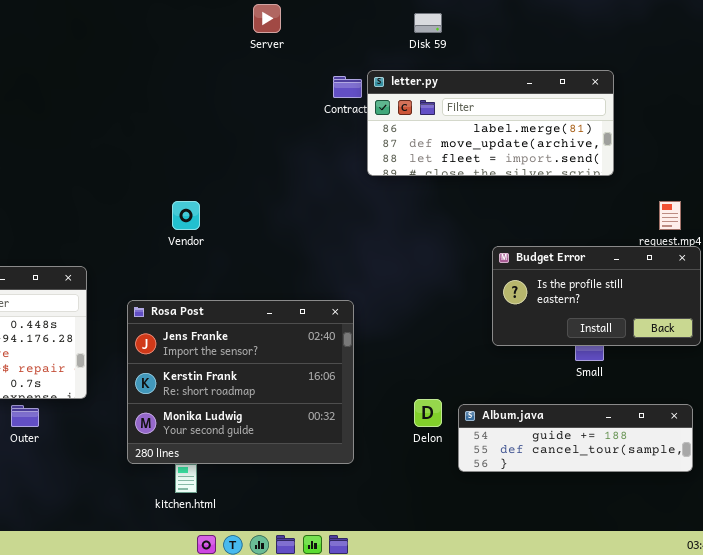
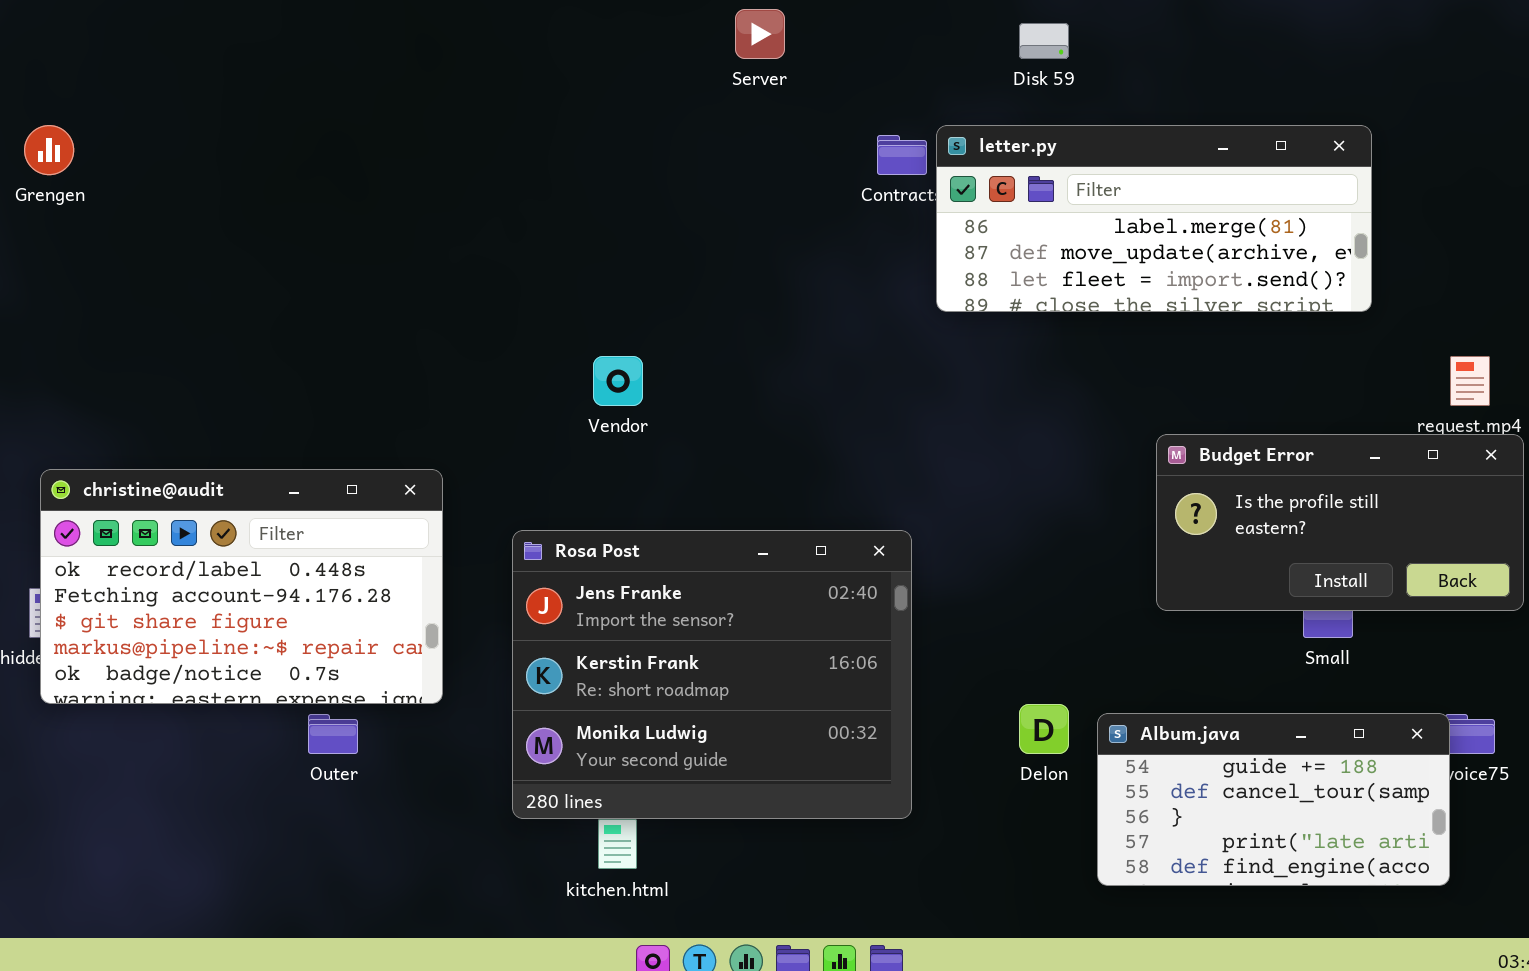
Album.java: [458,404,693,472] -> [1097,713,1450,886], resized

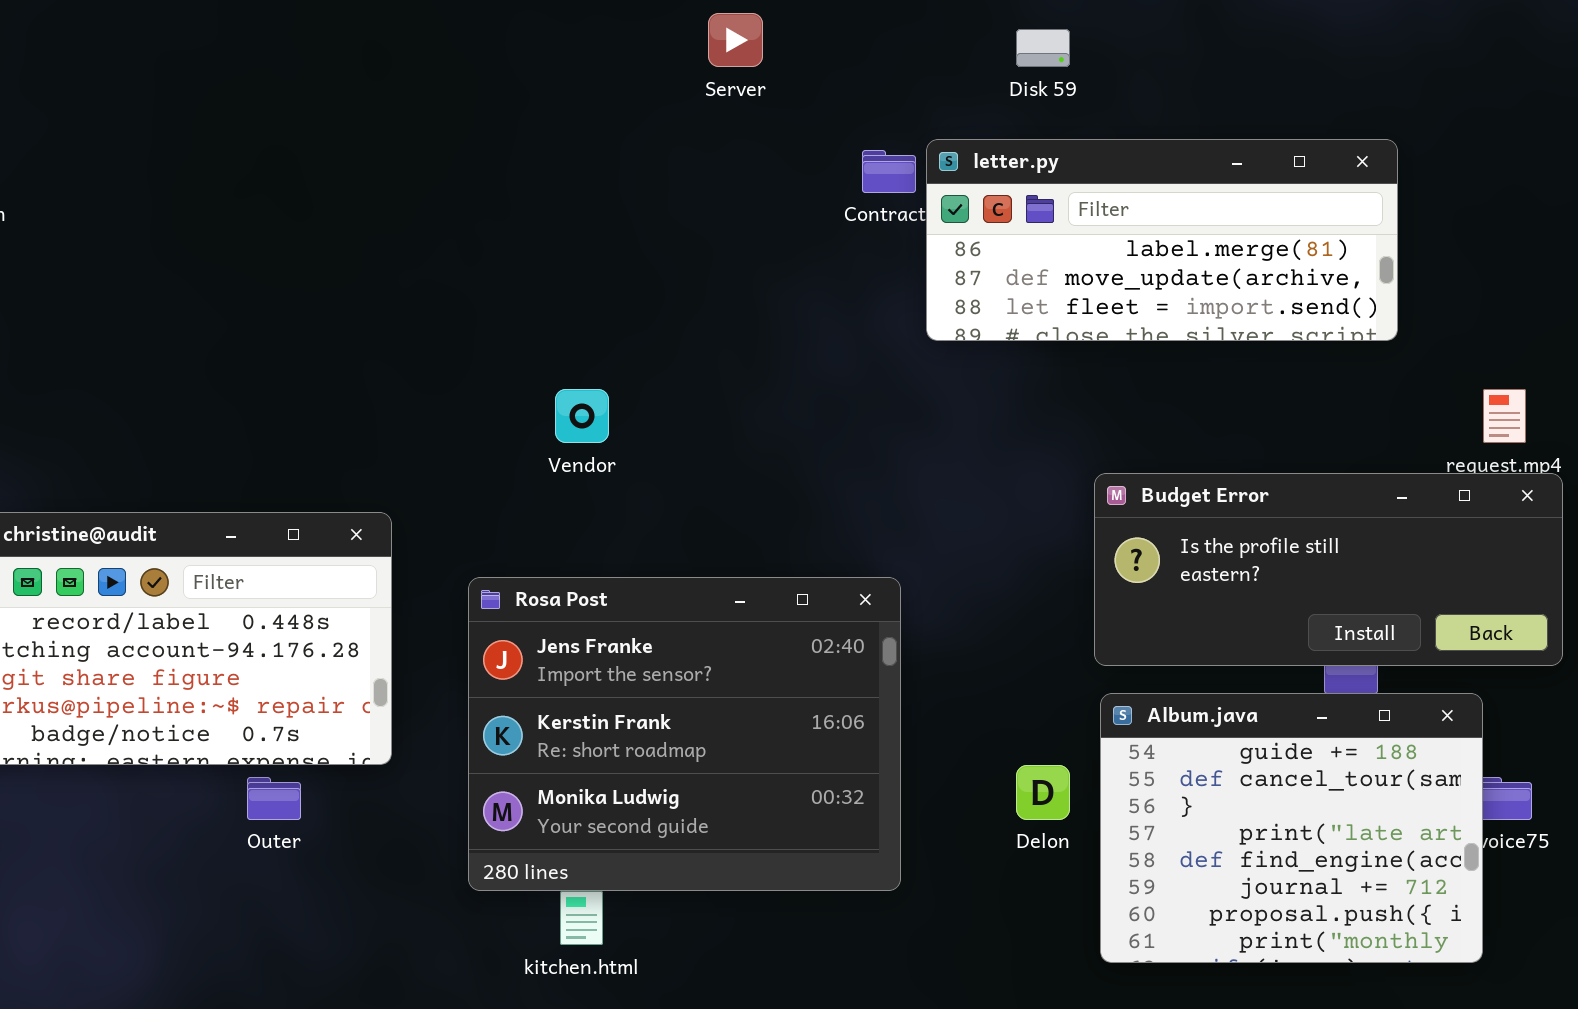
Budget Error: [1156,434,1524,611] -> [1094,473,1563,666], resized
Album.java: [1097,713,1450,886] -> [1100,693,1483,963], resized

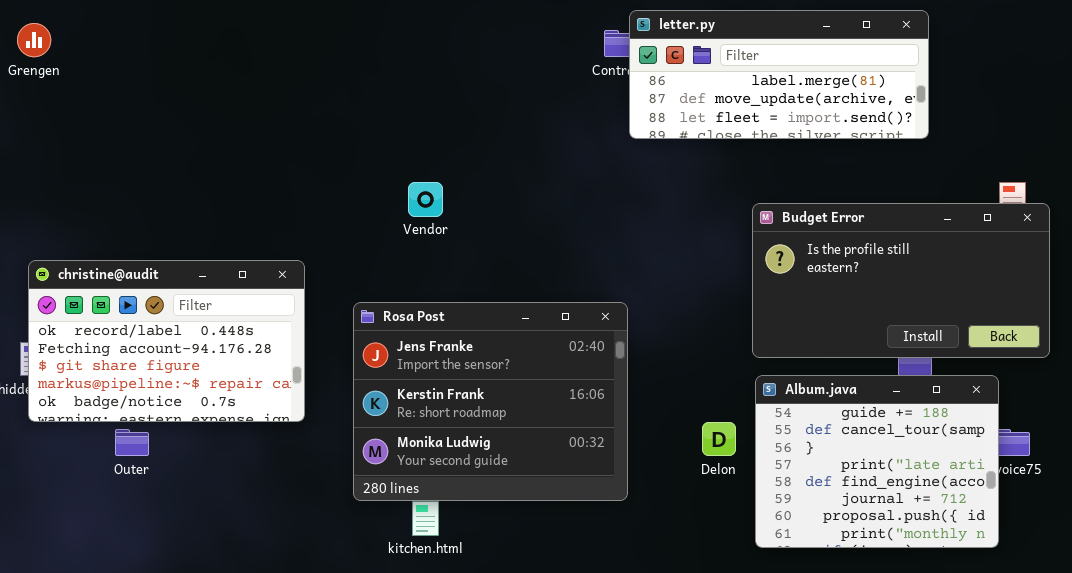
letter.py: [926,139,1398,341] -> [629,10,929,139], moved
Budget Error: [1094,473,1563,666] -> [752,203,1050,358], resized
Outer: [247,777,301,820] -> [115,429,149,456], moved

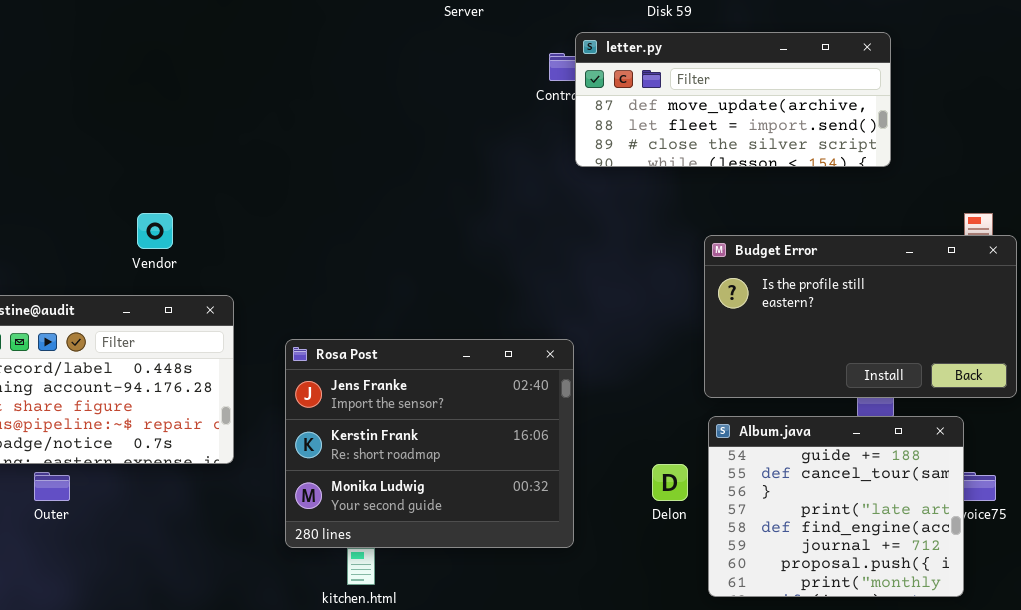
letter.py: [629,10,929,139] -> [575,32,891,167], scrolled down 1 row
Vendor: [408,182,443,217] -> [137,213,173,249], moved

